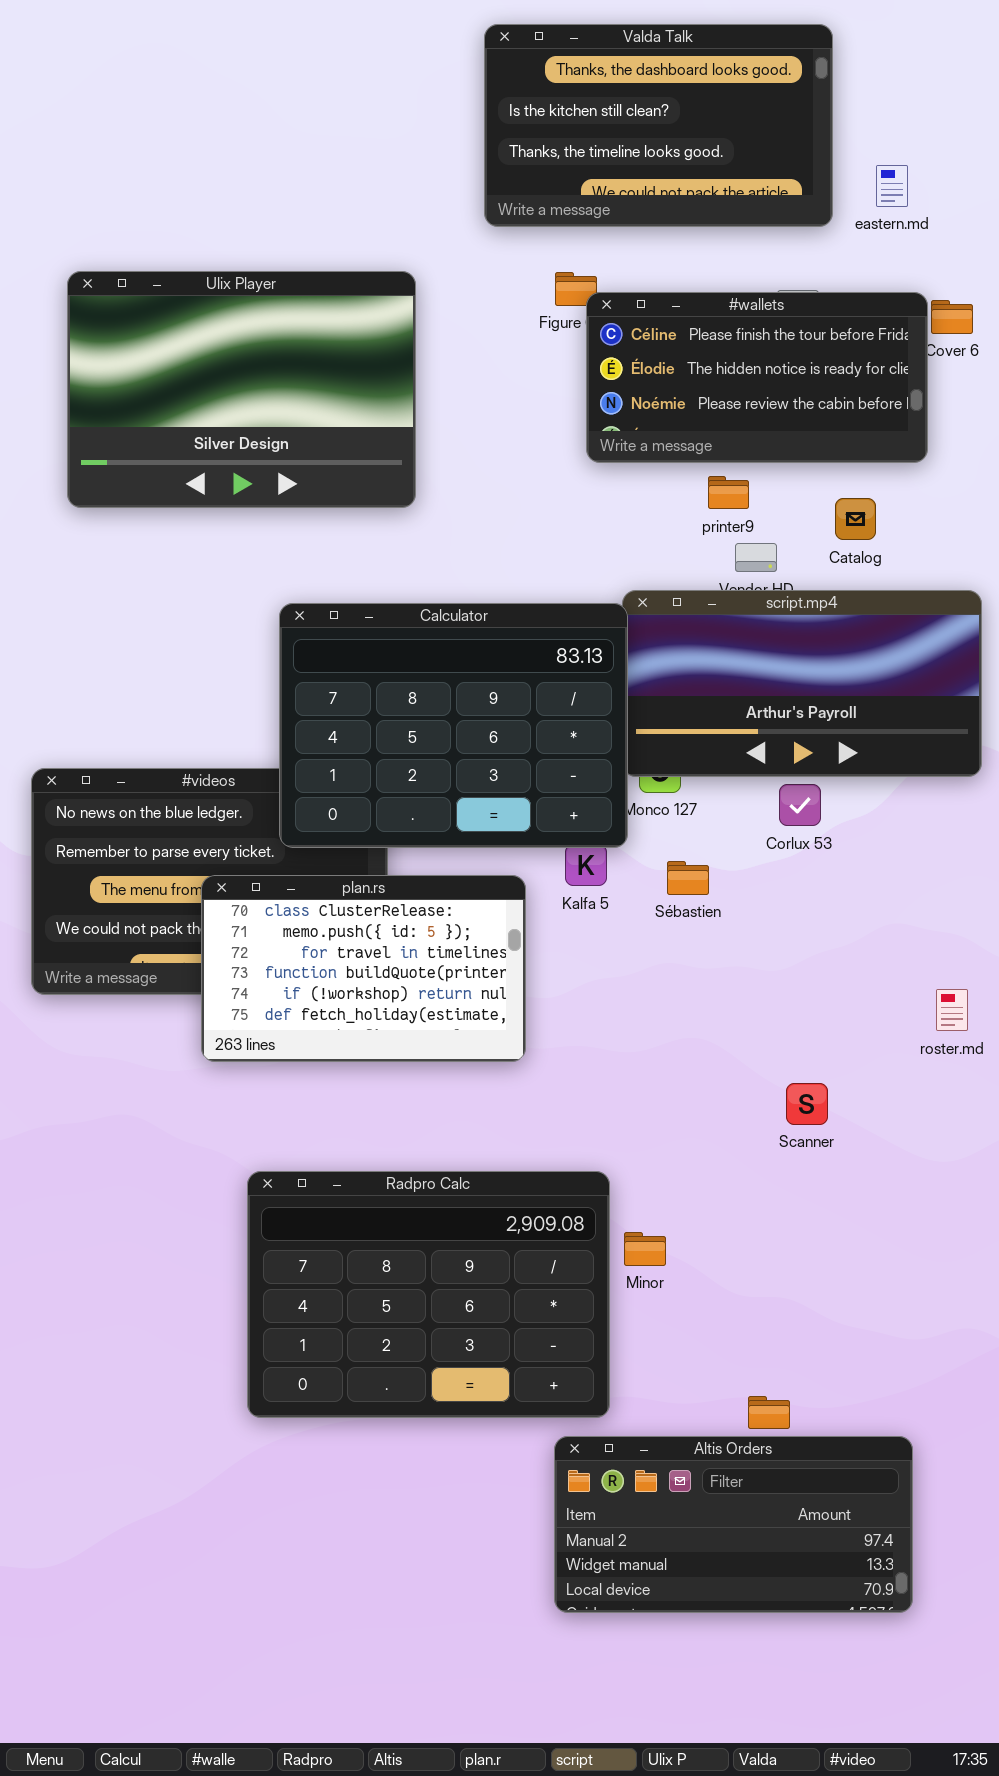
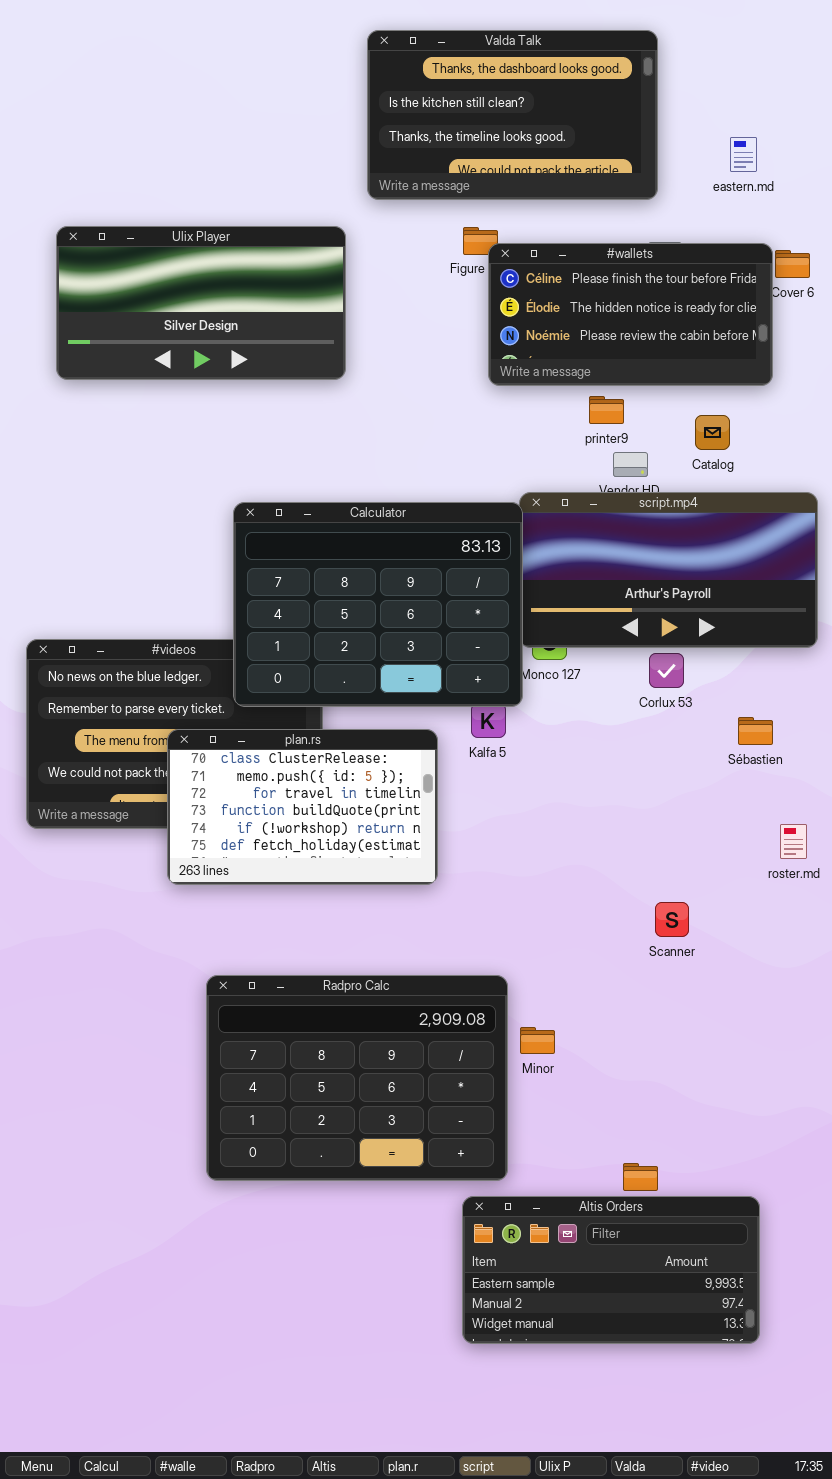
Valda Talk: [484,24,833,227] -> [367,30,658,200], moved
Ulix Player: [67,271,416,508] -> [56,226,346,380], resized
Sébastien: [667,861,709,895] -> [738,717,773,745], moved
Altis Orders: [554,1436,913,1613] -> [462,1196,760,1344], scrolled up 1 row

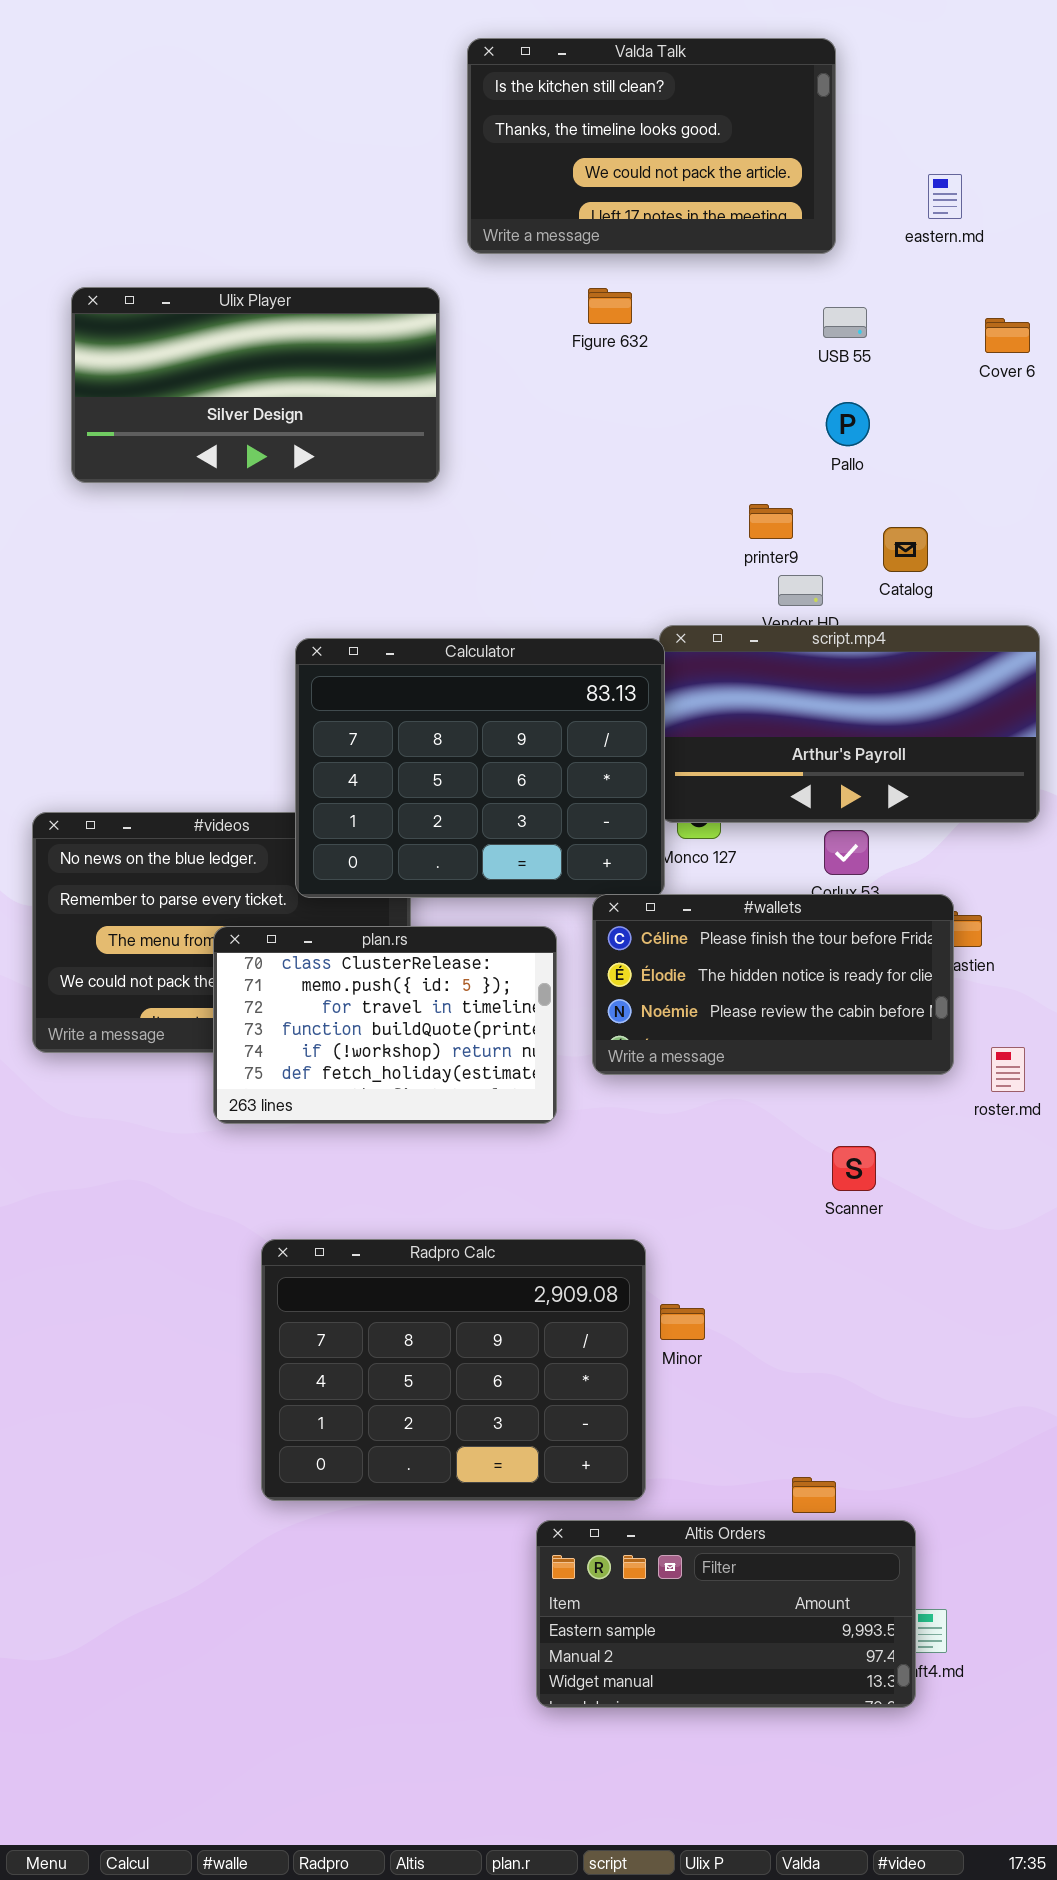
Valda Talk: [367,30,658,200] -> [467,38,836,254], scrolled down 1 row
#wallets: [488,243,773,386] -> [592,894,954,1075], moved
Altis Orders: [462,1196,760,1344] -> [536,1520,916,1708], moved

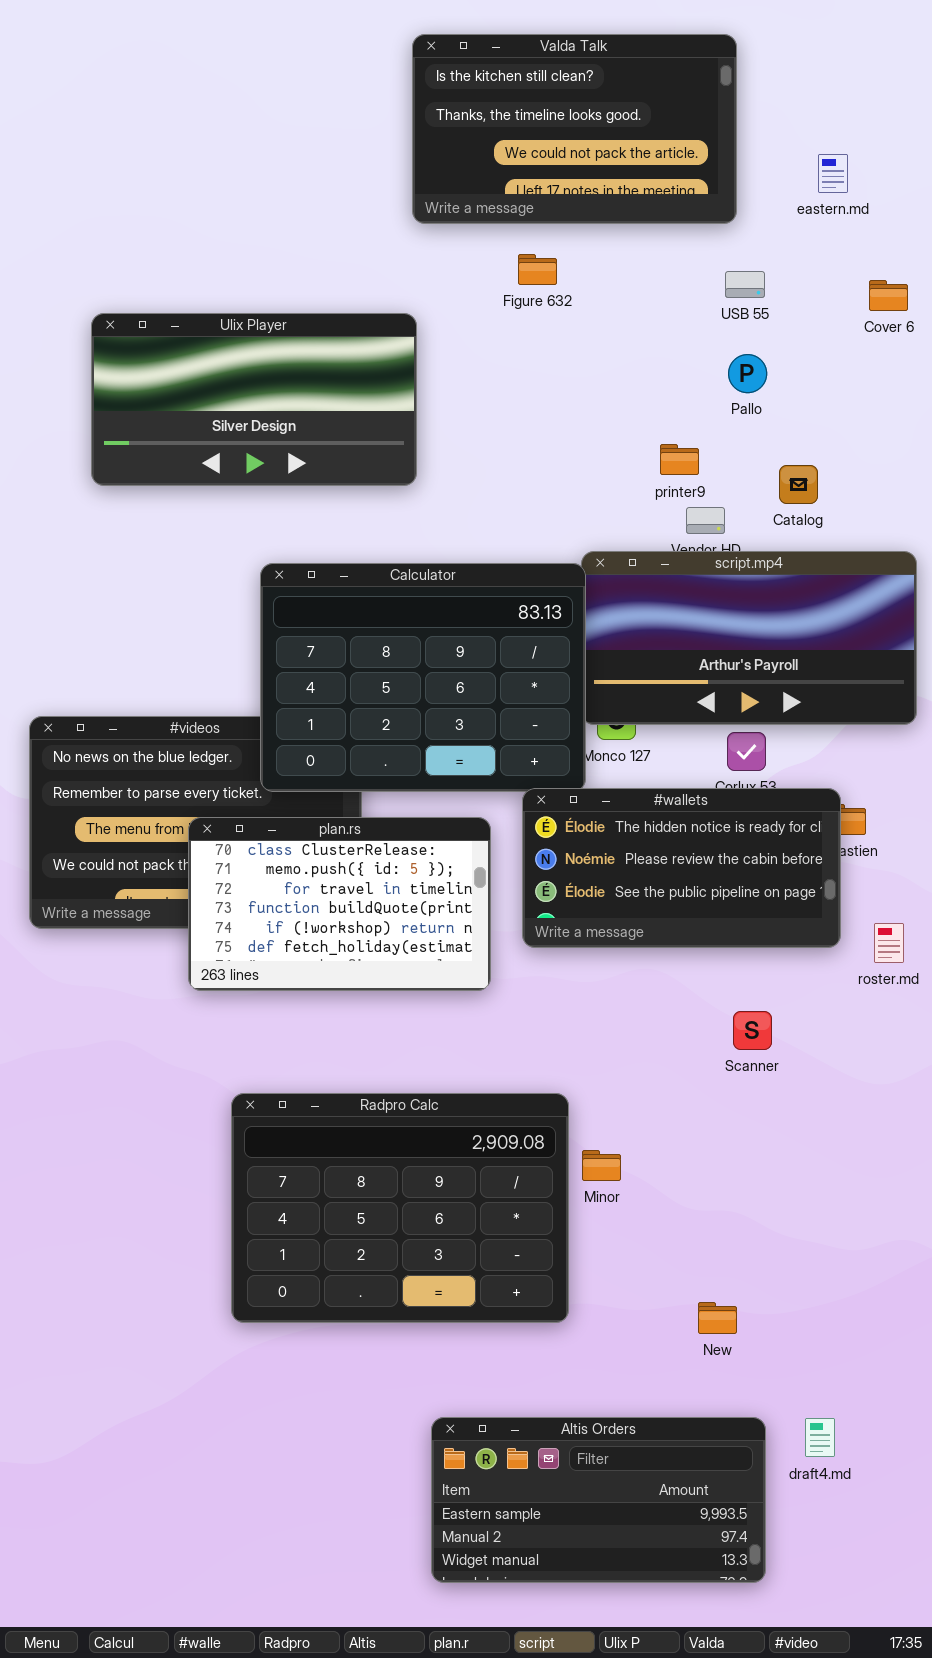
Ulix Player: [71,287,440,483] -> [91,313,417,486], moved
#wallets: [592,894,954,1075] -> [522,788,841,948], scrolled down 1 row
Altis Orders: [536,1520,916,1708] -> [431,1417,766,1583], moved

